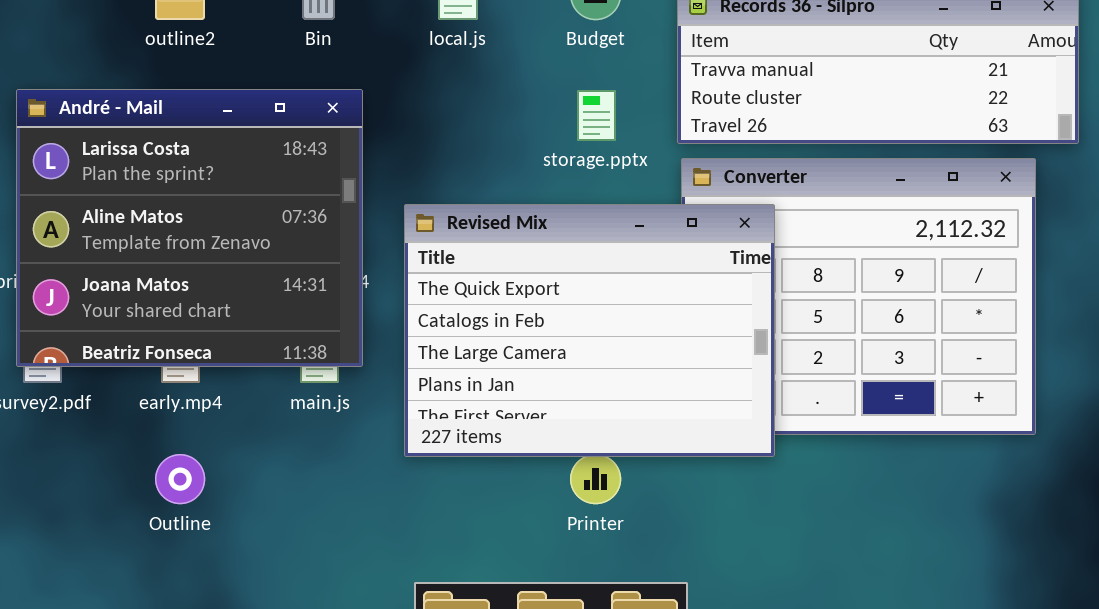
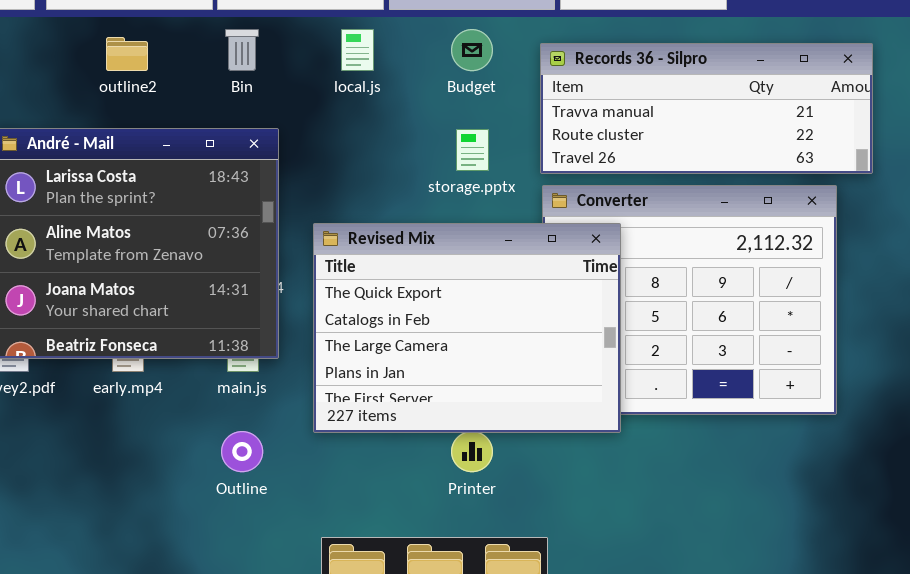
Outline: [155,454,205,504] -> [221,431,263,472], moved

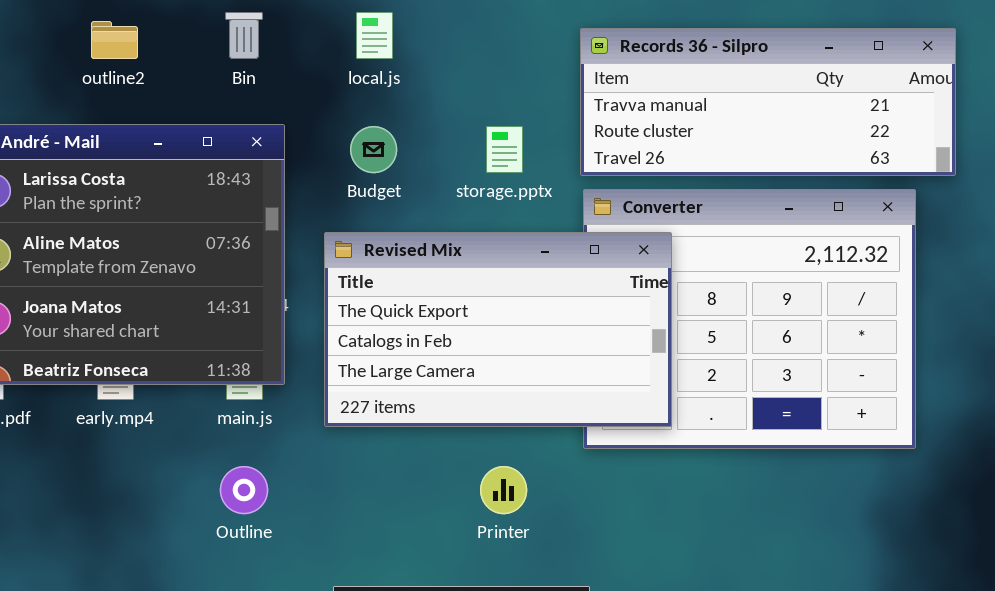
Budget: [451,29,493,71] -> [350,126,397,173], moved
Revised Mix: [313,223,621,433] -> [324,232,672,427], resized

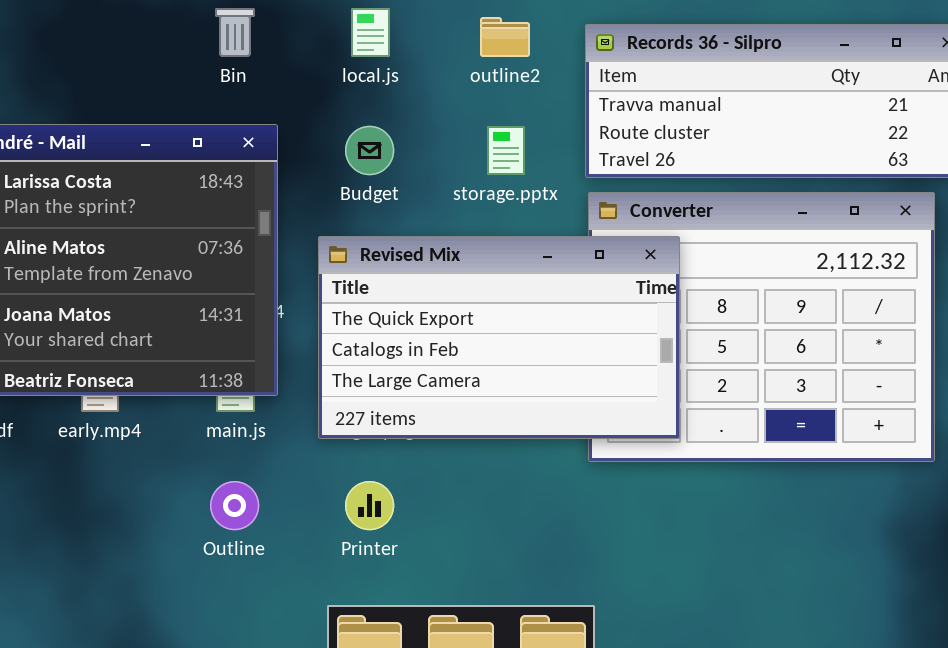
outline2: [91,21,138,59] -> [480,17,530,57], moved
Printer: [480,466,527,514] -> [345,481,394,530], moved

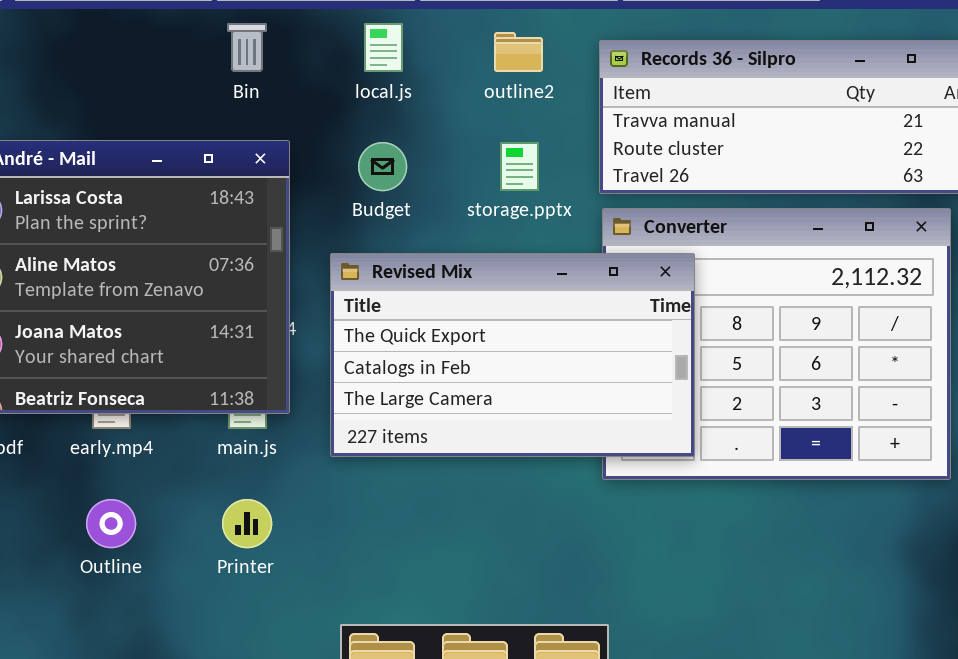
Outline: [210,481,259,530] -> [86,499,136,548], moved
Printer: [345,481,394,530] -> [222,499,272,548], moved

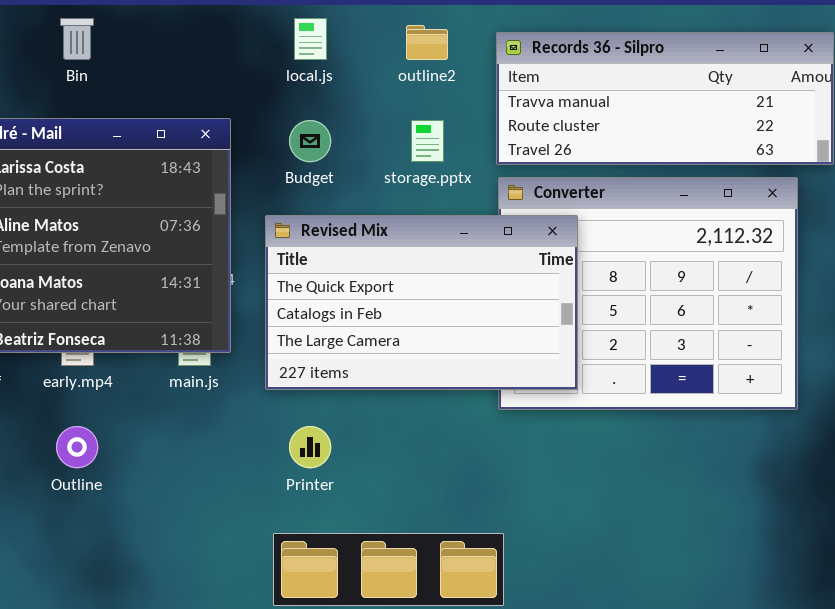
Bin: [227,23,267,72] -> [60,18,94,60], moved
Printer: [222,499,272,548] -> [289,426,331,468], moved

